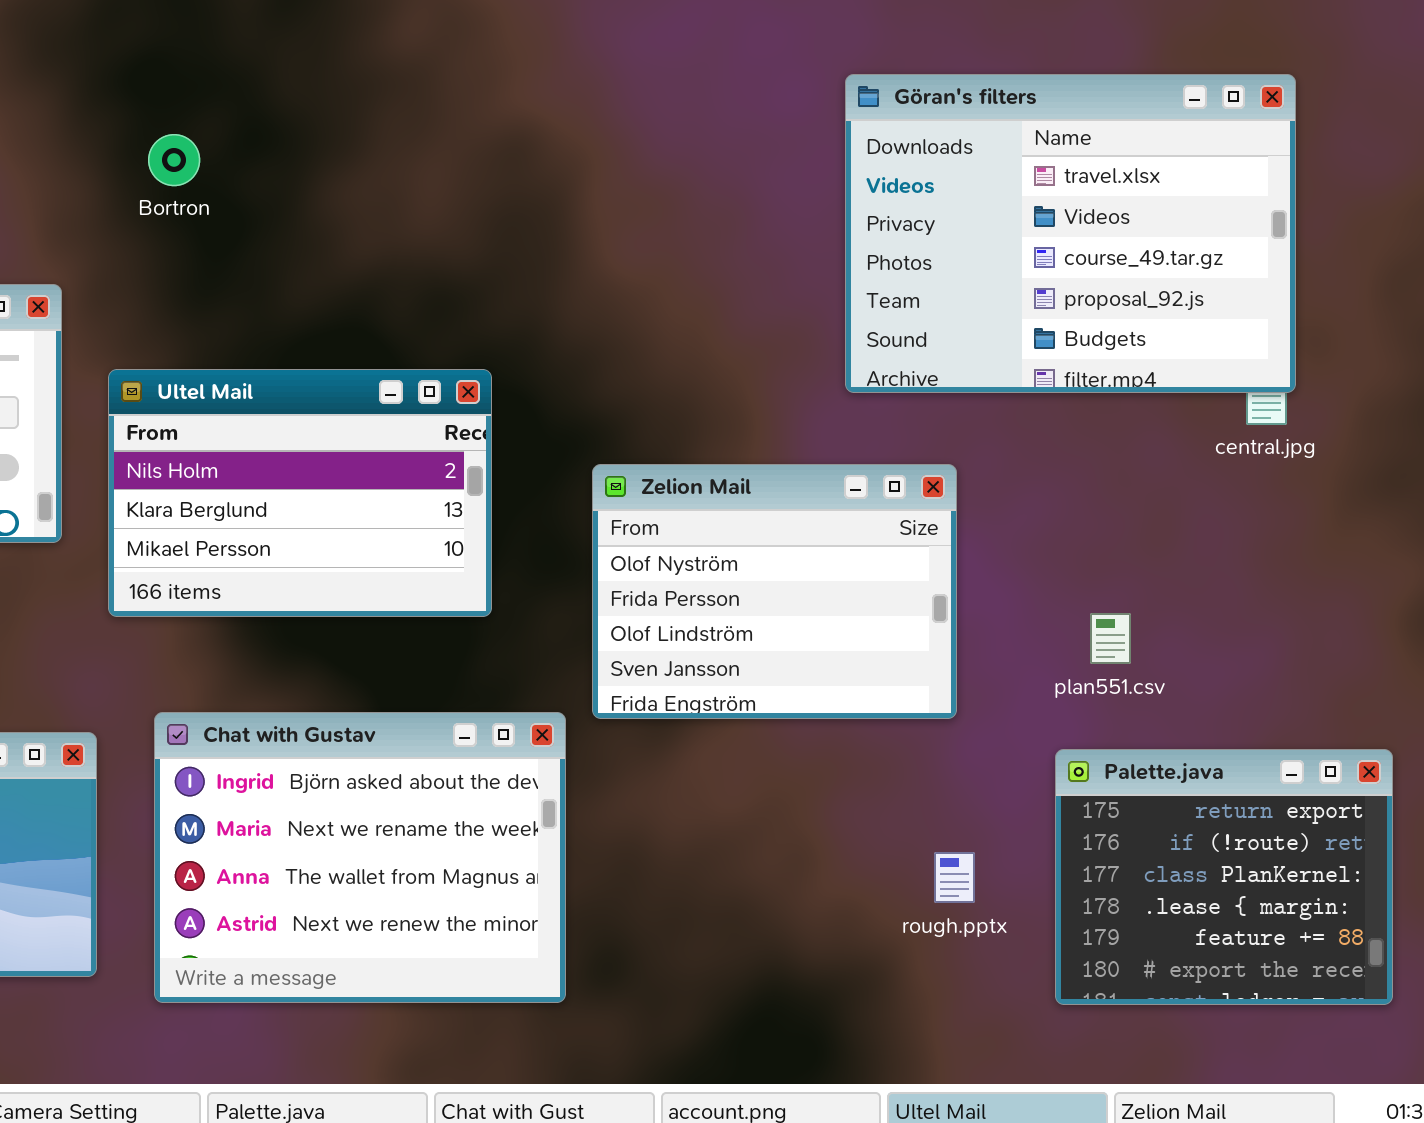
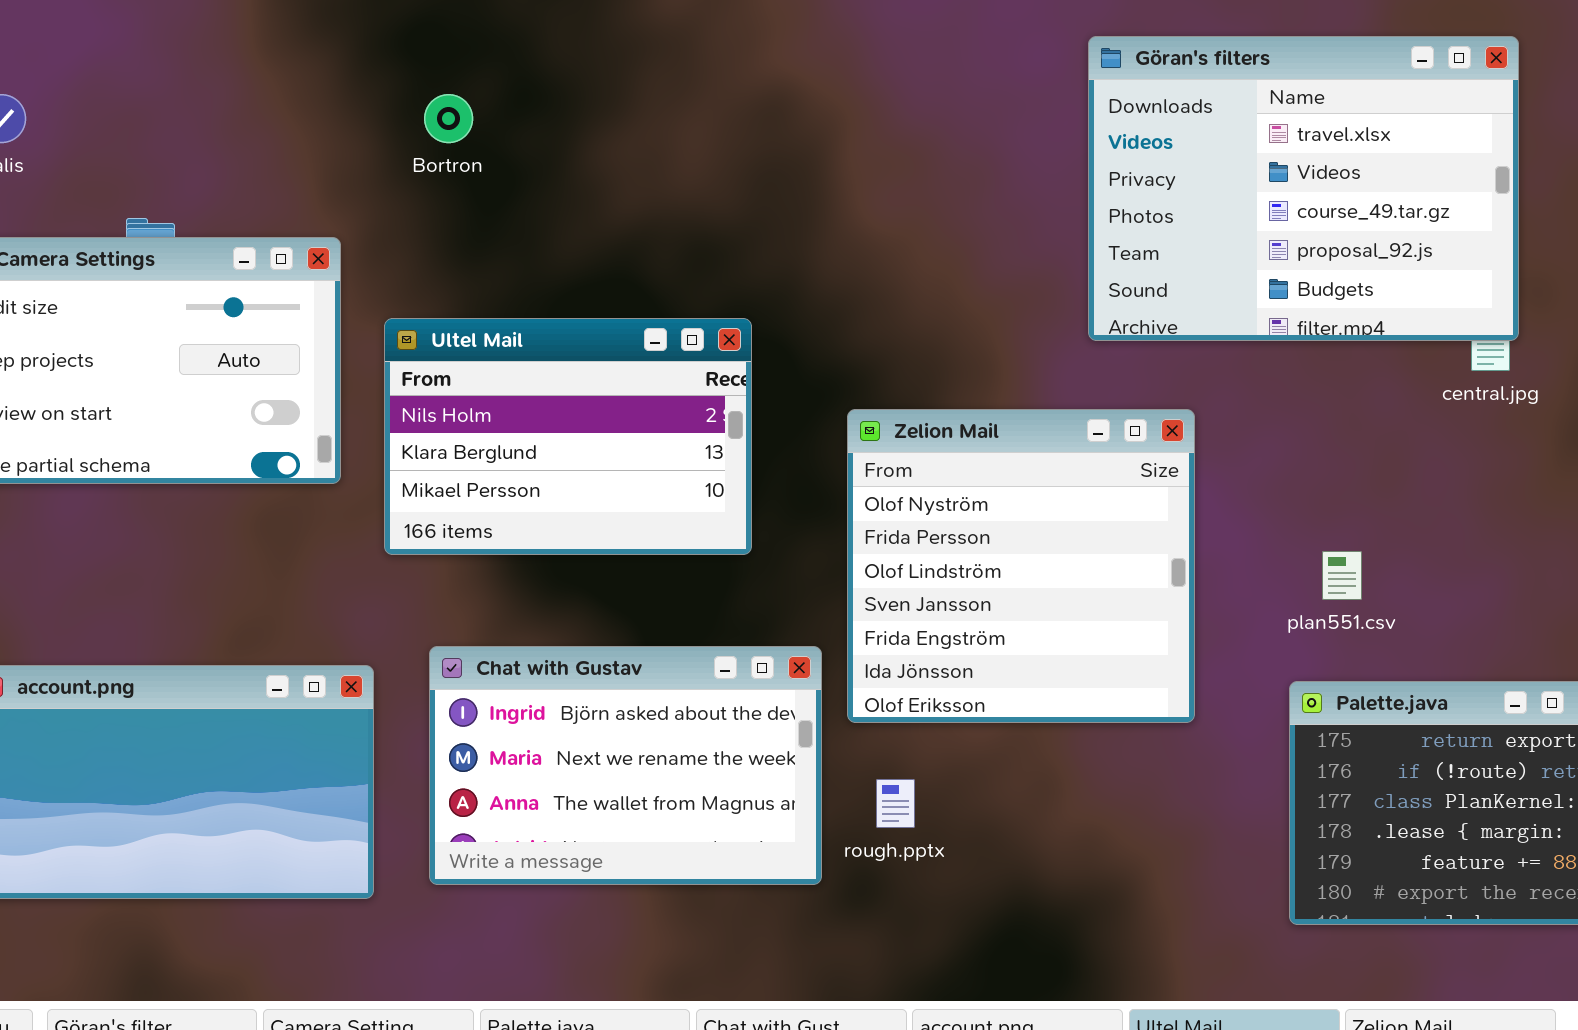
Zelion Mail: [592,464,957,719] -> [847,409,1195,723], resized
Chat with Gustav: [154,712,566,1003] -> [429,646,822,885], resized
rough.pptx: [934,852,975,903] -> [876,779,915,828], moved

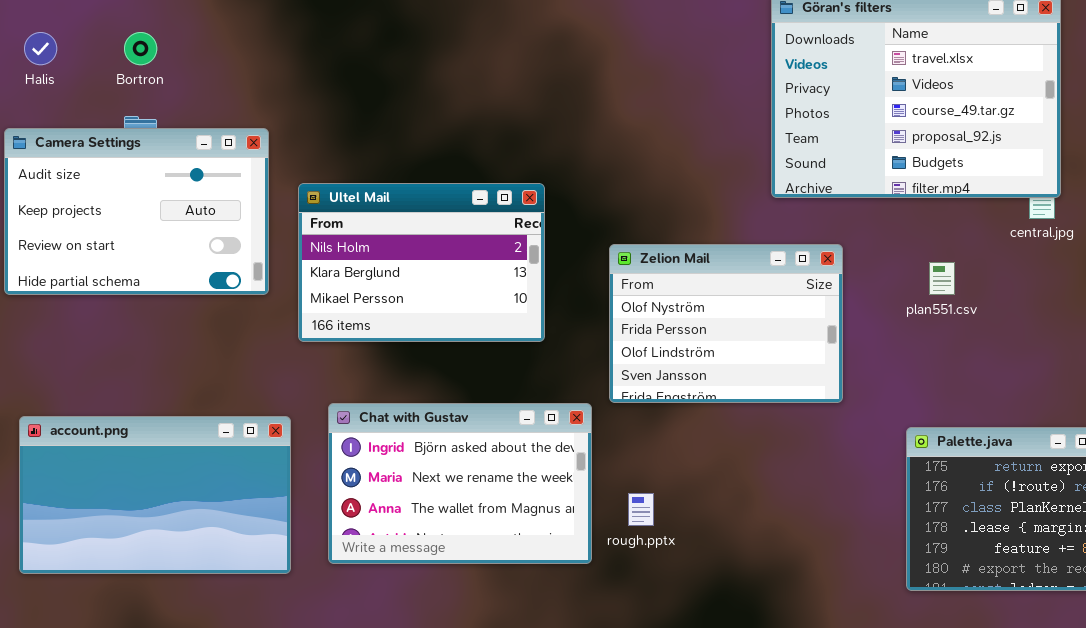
Bortron: [424,94,473,143] -> [124,32,157,65], moved
Zelion Mail: [847,409,1195,723] -> [609,244,843,403], resized
plan551.csv: [1322,551,1362,600] -> [929,262,955,295], moved

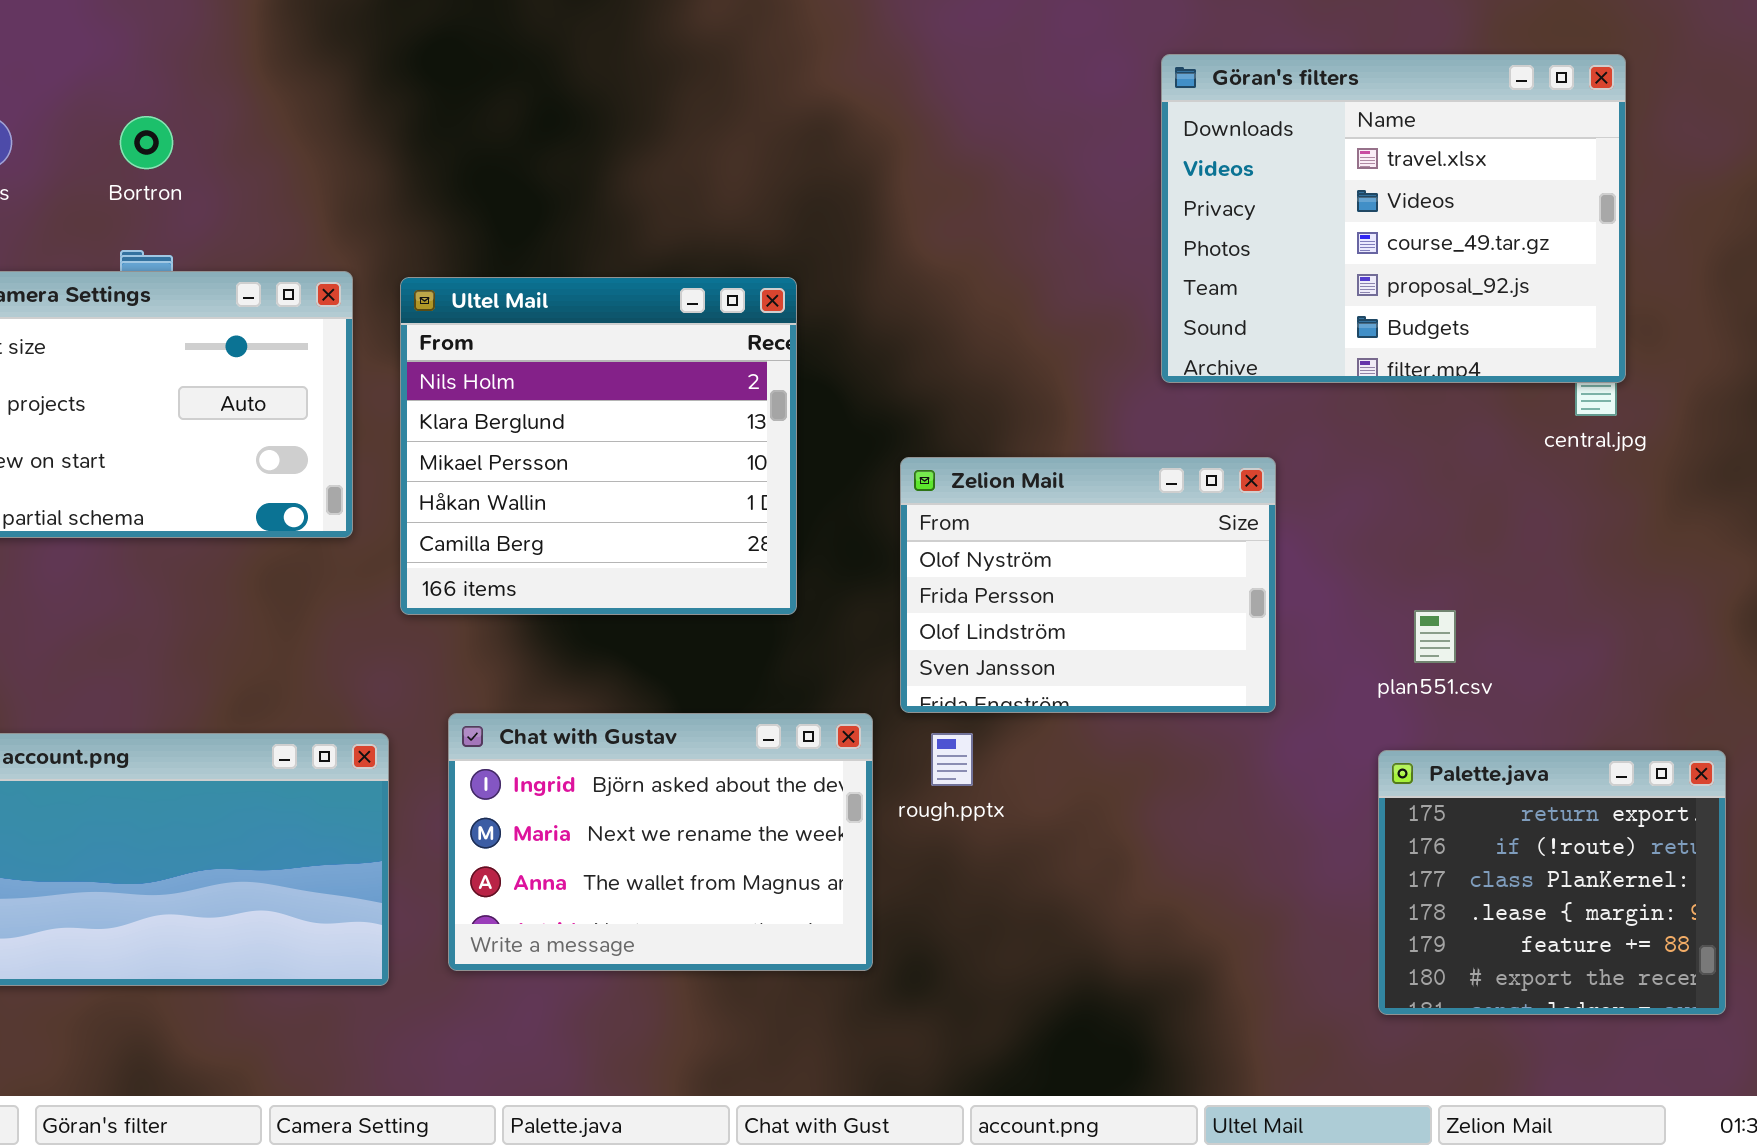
Ultel Mail: [298,183,545,342] -> [400,277,797,615], resized
plan551.csv: [929,262,955,295] -> [1414,610,1456,663], moved
rough.pptx: [628,493,654,526] -> [931,733,973,786], moved

